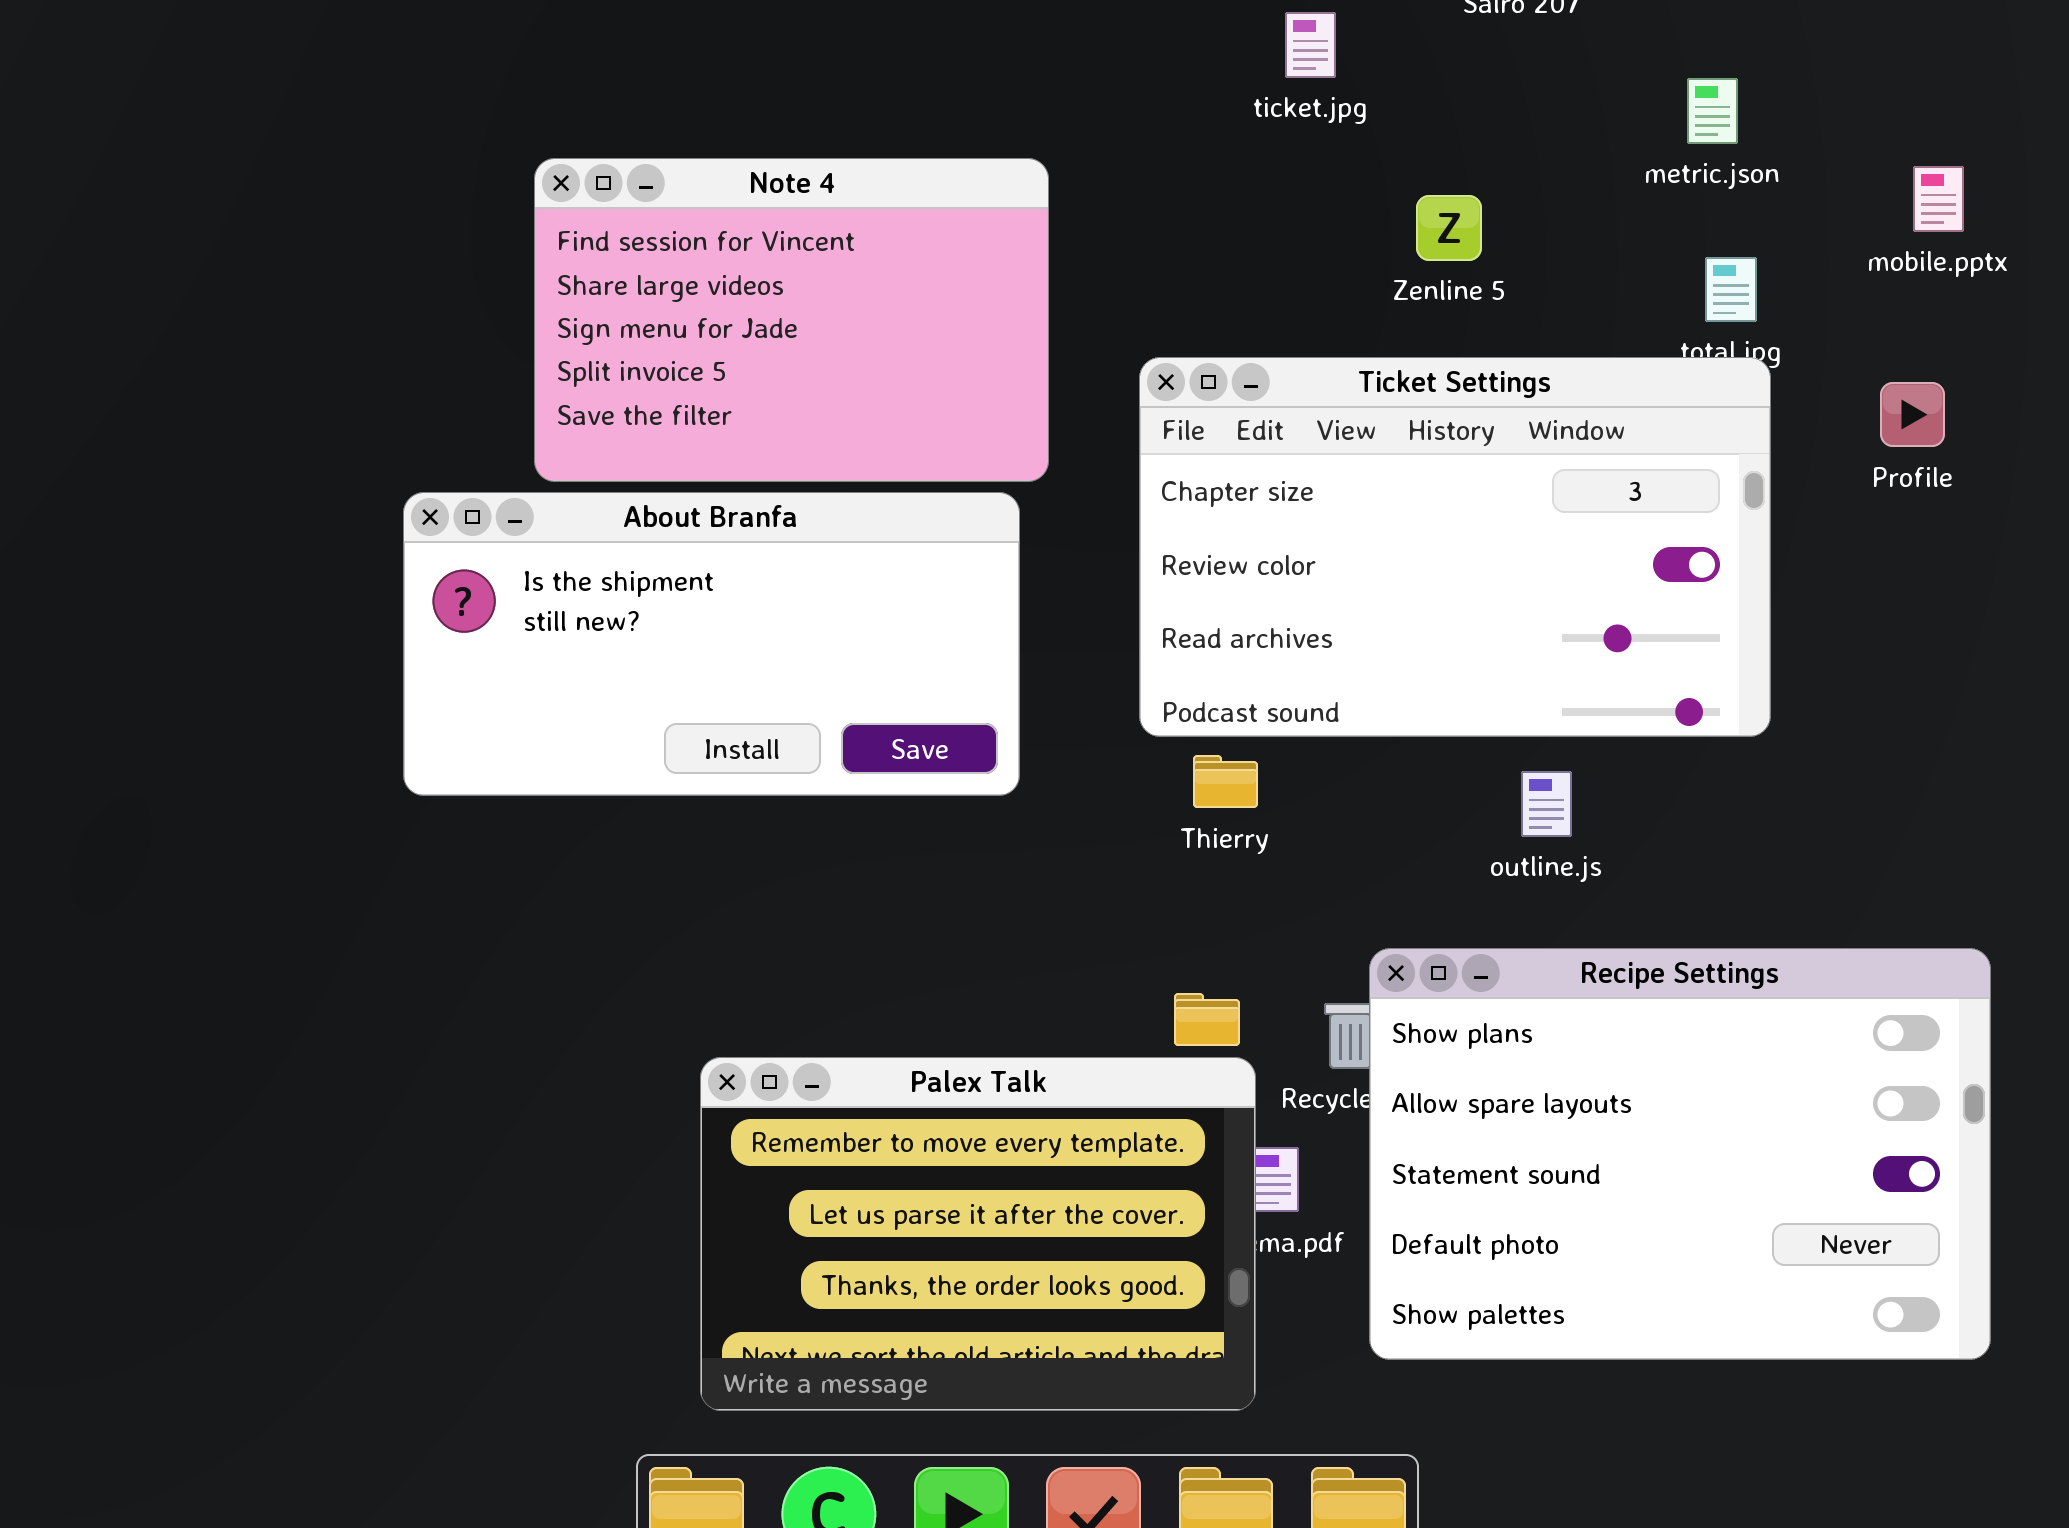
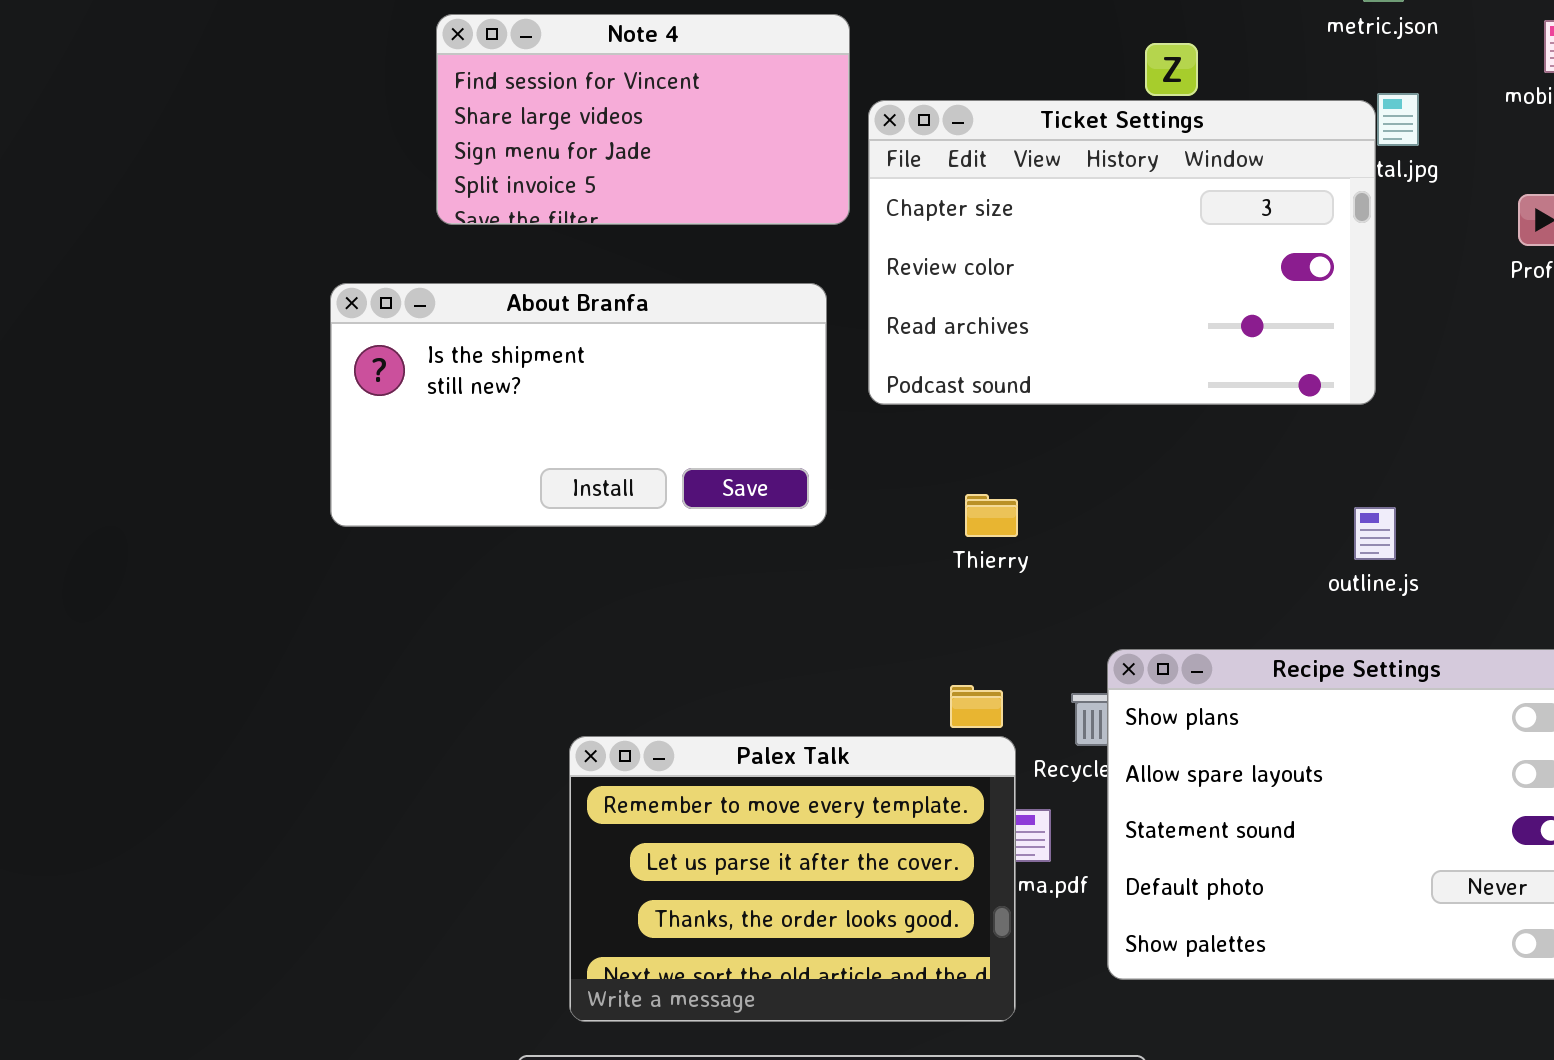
Note 4: [534,158,1049,482] -> [436,14,850,225], resized
Ticket Settings: [1139,357,1771,737] -> [868,100,1376,405], moved
outline.js: [1521,771,1572,837] -> [1354,507,1396,560], moved

